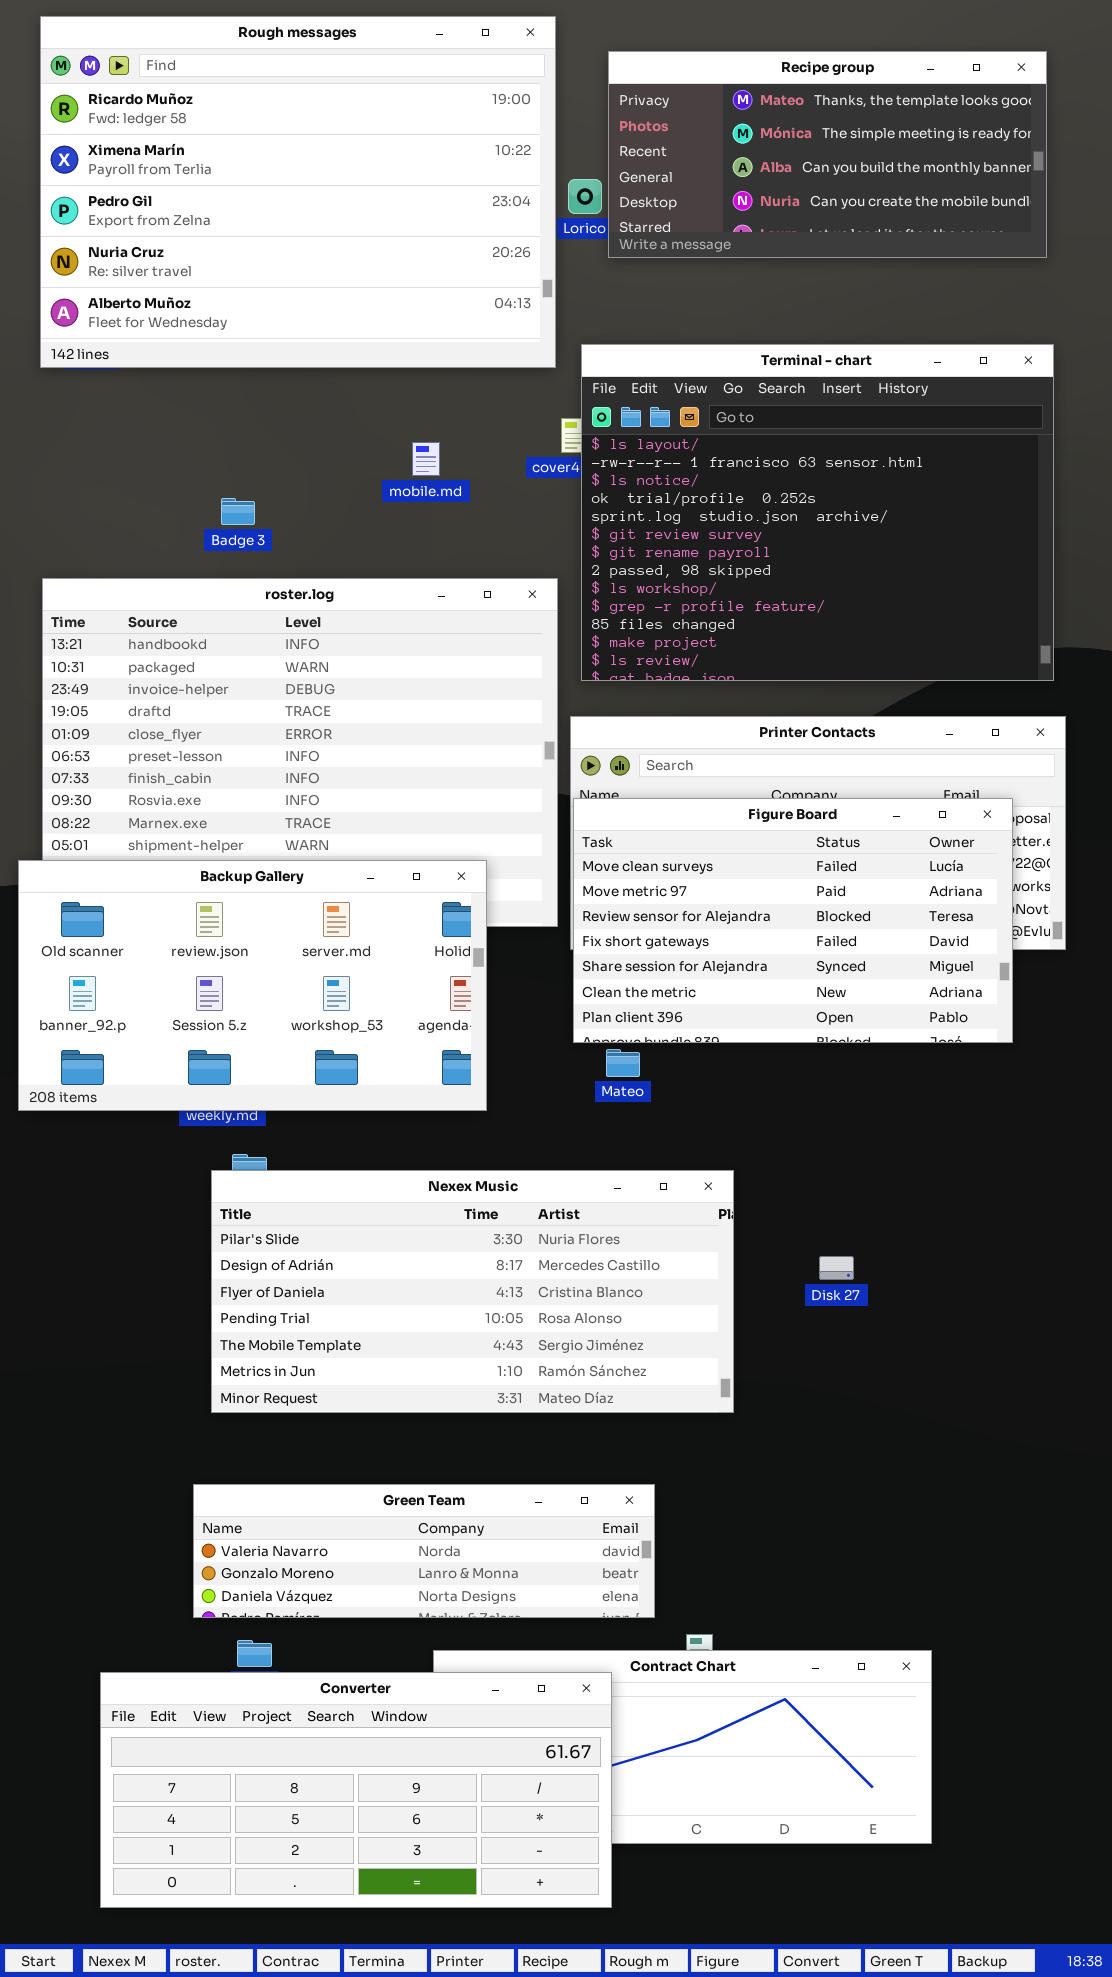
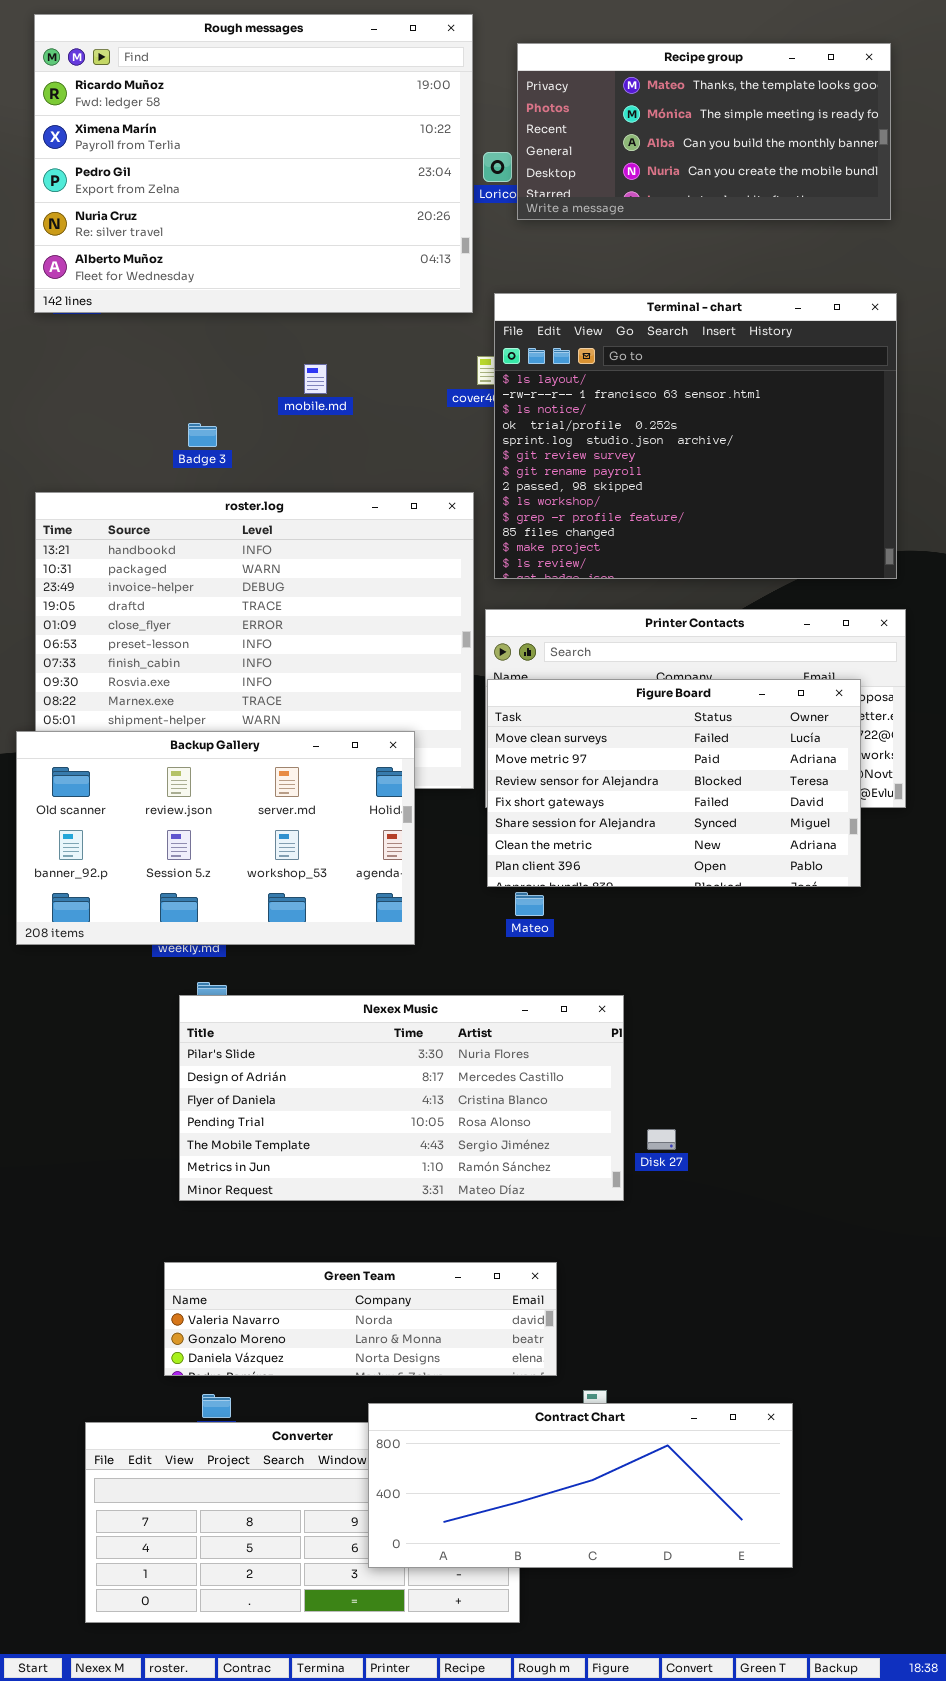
mobile.md: [412,442,440,476] -> [304,364,327,394], moved
Disk 27: [819,1256,854,1280] -> [647,1129,676,1150], moved
Contract Chart: [433,1650,932,1844] -> [368,1403,793,1568], raised

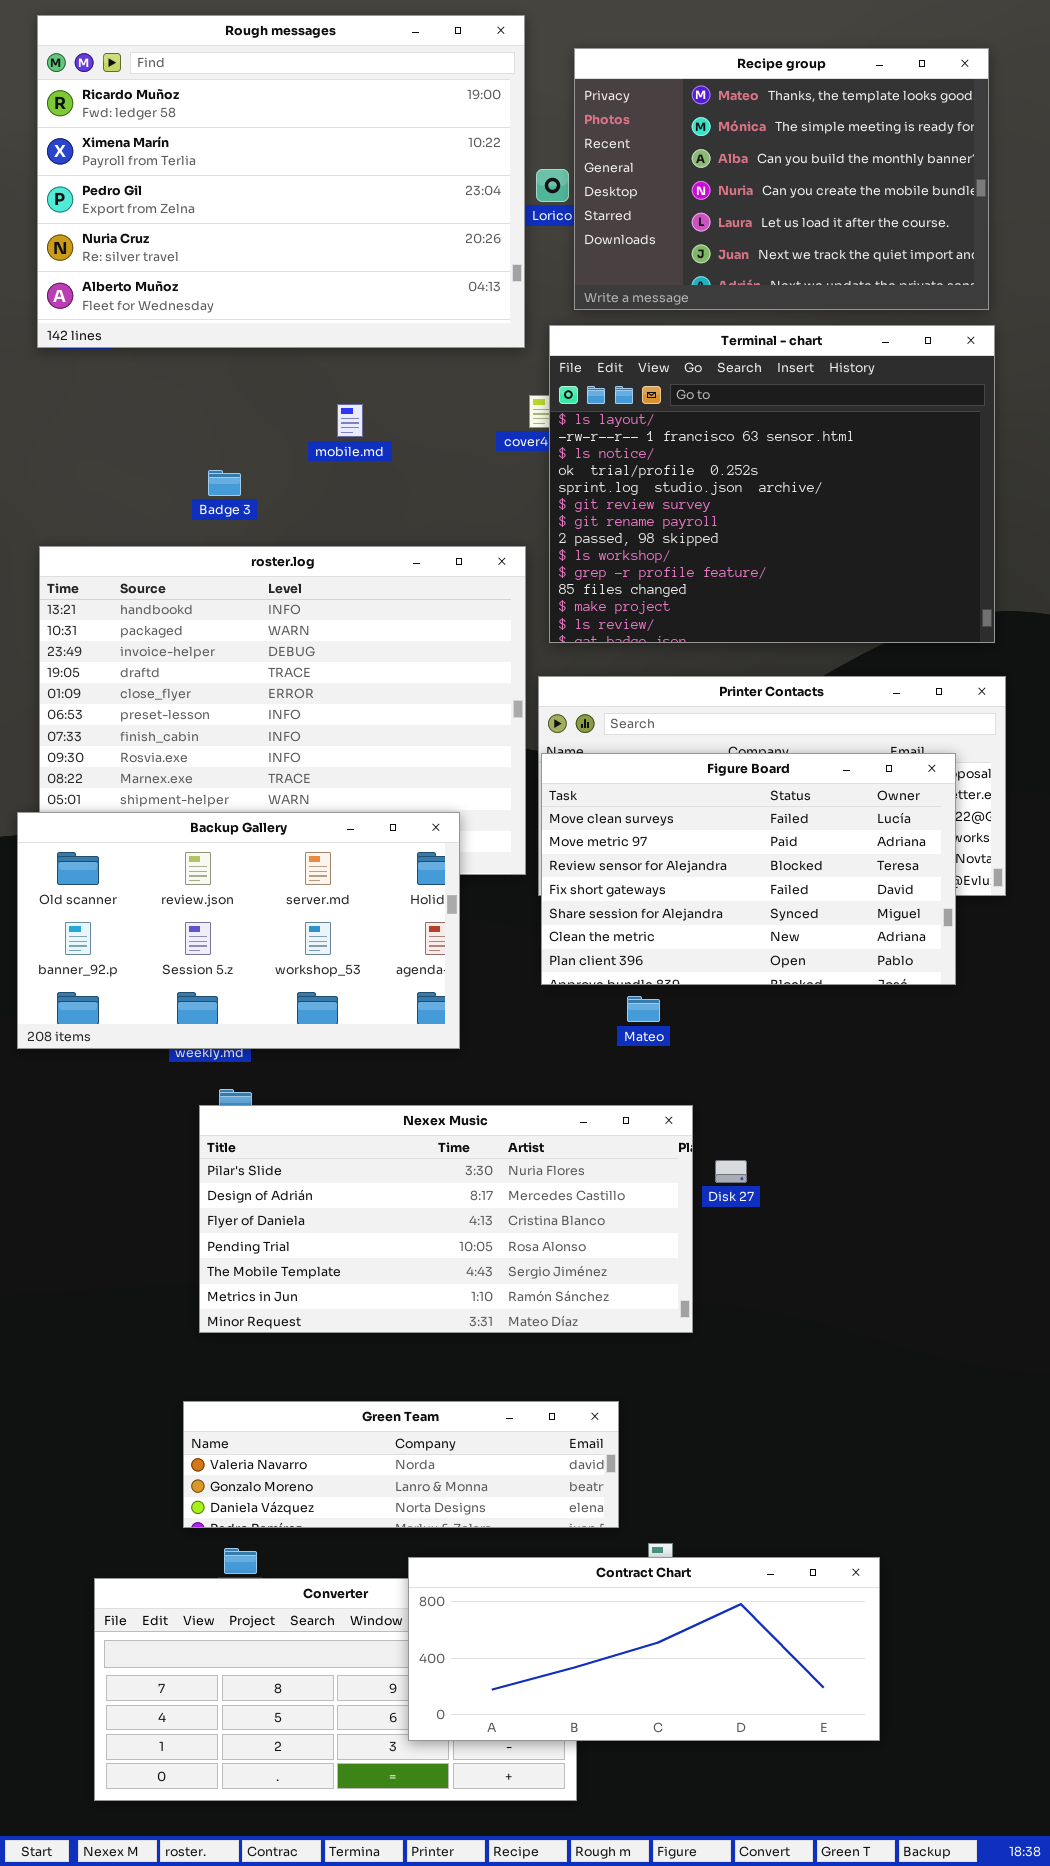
Recipe group: [517,43,891,220] -> [574,48,989,310], resized
Mateo: [515,892,544,916] -> [627,996,660,1022], moved
Disk 27: [647,1129,676,1150] -> [715,1160,747,1183], moved

